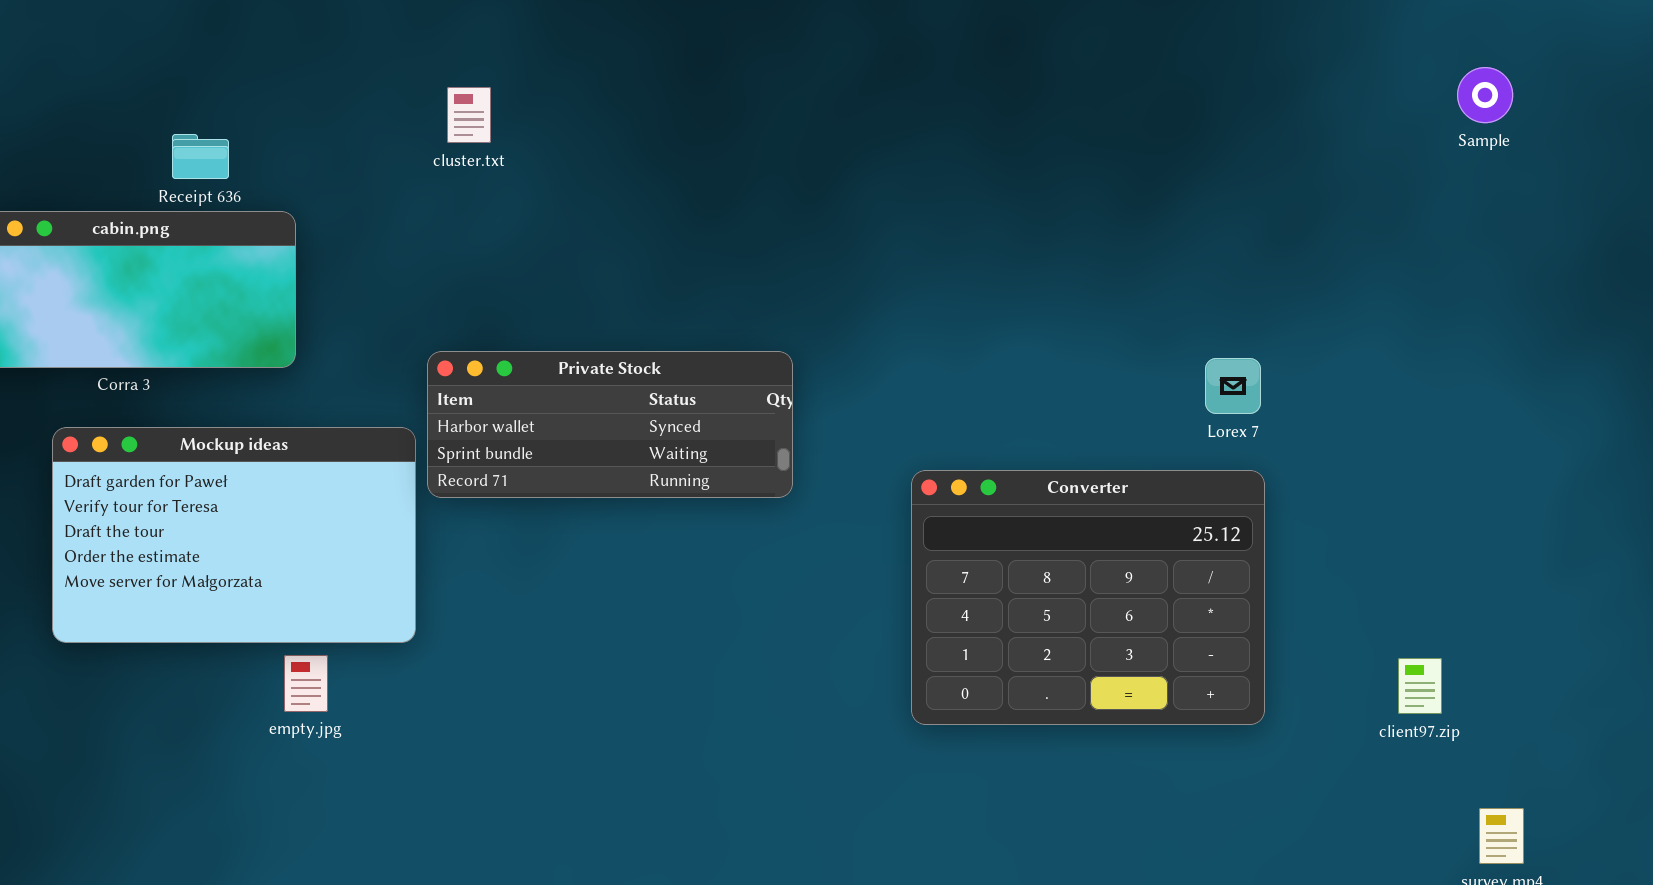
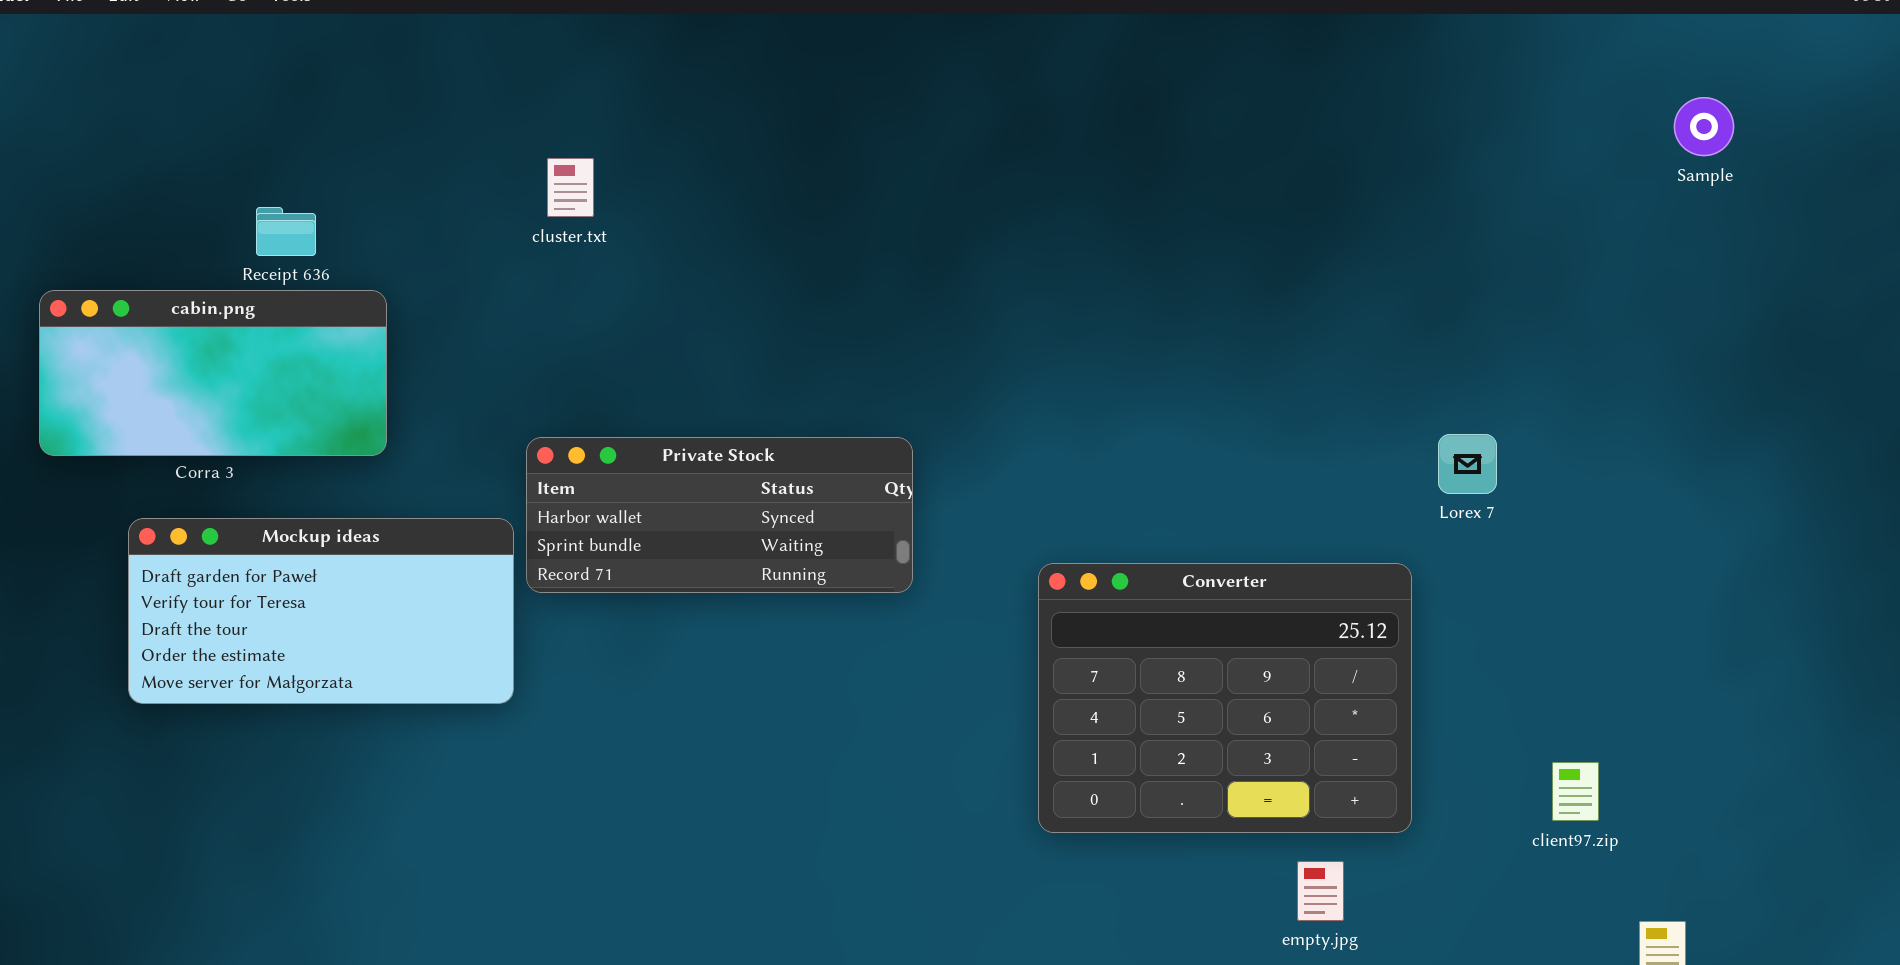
Sample: [1457,67,1513,123] -> [1674,97,1734,156], moved
Lorex 7: [1205,358,1261,414] -> [1438,434,1497,494], moved
Mockup ideas: [52,427,416,643] -> [128,518,514,704], resized
empty.jpg: [284,655,328,712] -> [1297,861,1344,921], moved

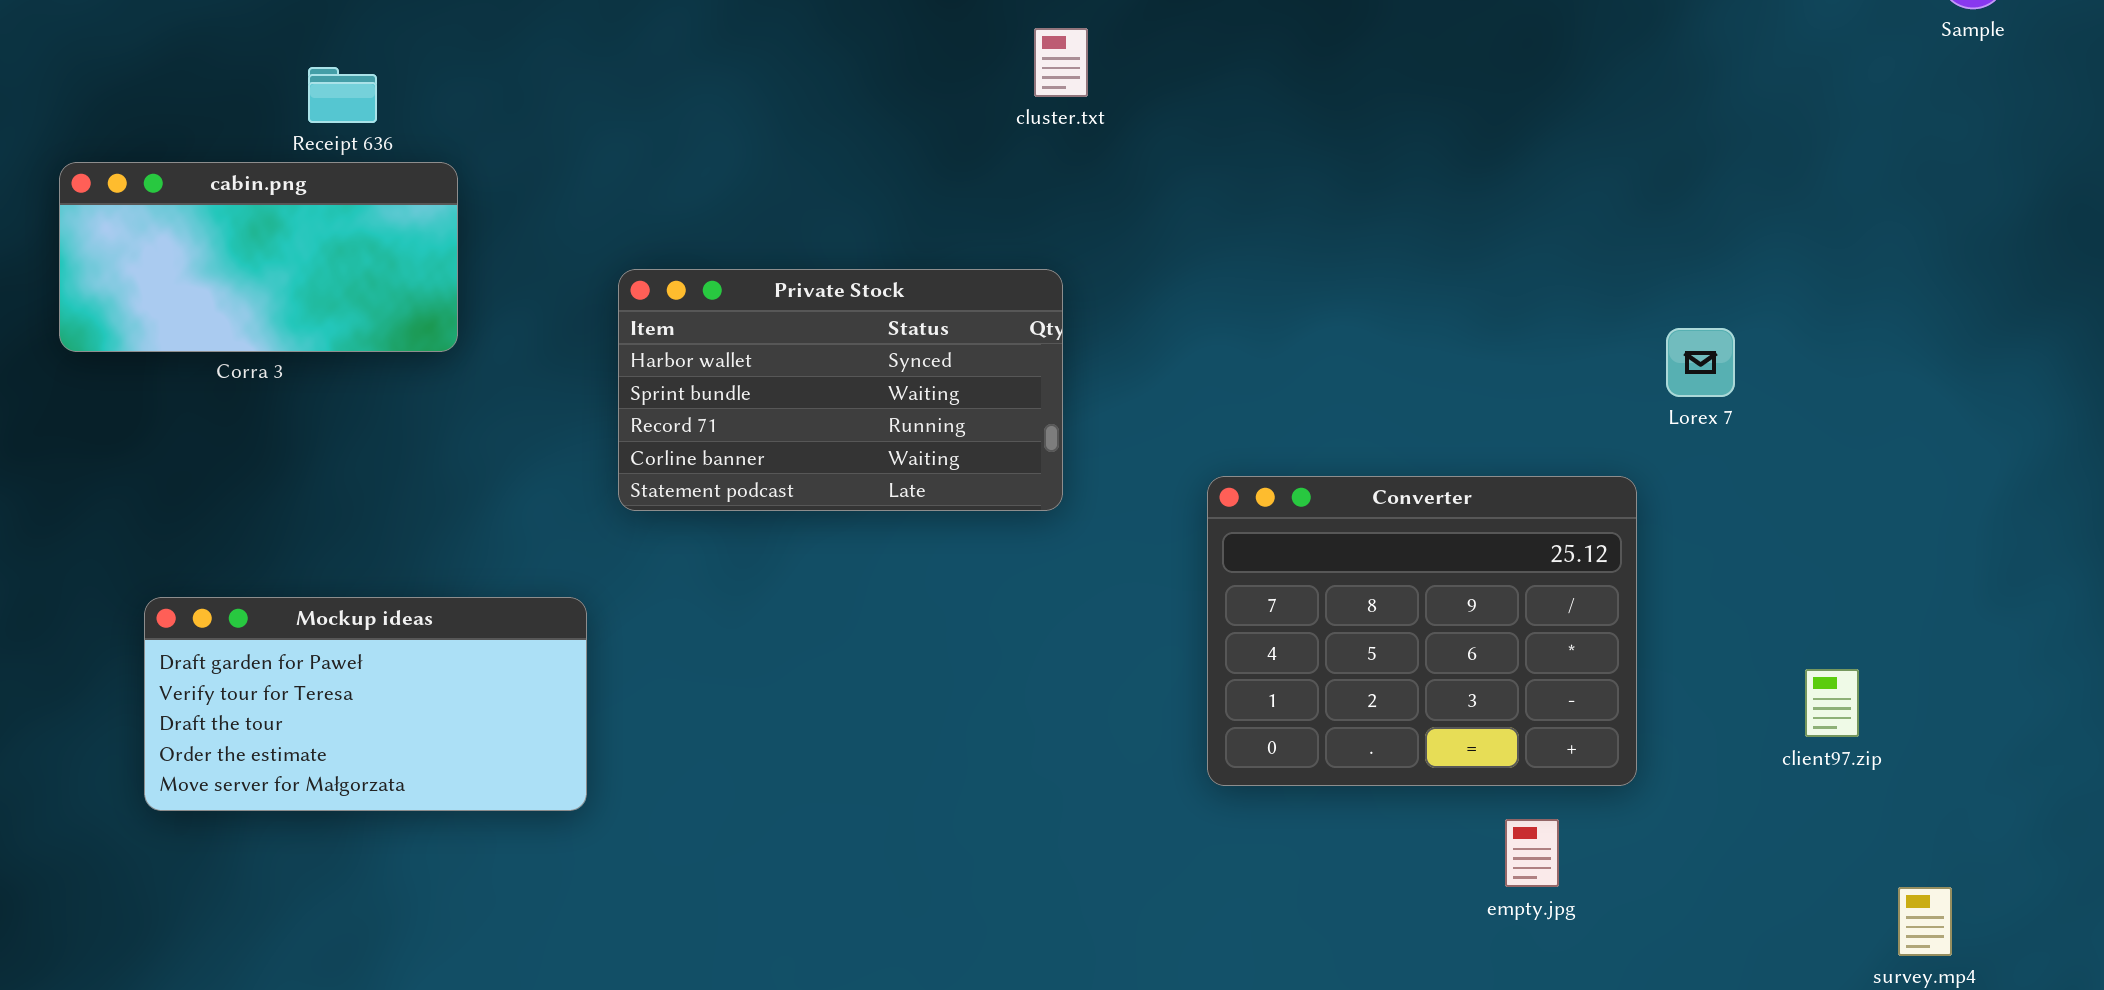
cluster.txt: [547,158,594,217] -> [1034,28,1088,97], moved
Private Stock: [526,437,913,593] -> [618,269,1063,511], resized
Mockup ideas: [128,518,514,704] -> [144,597,587,811], moved
client97.zip: [1552,762,1599,821] -> [1805,669,1859,737], moved

